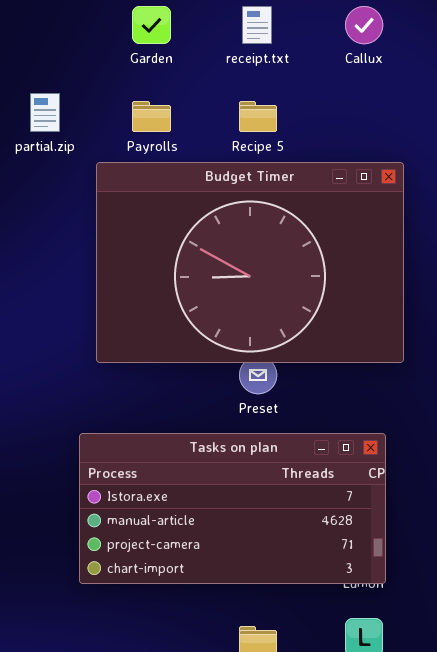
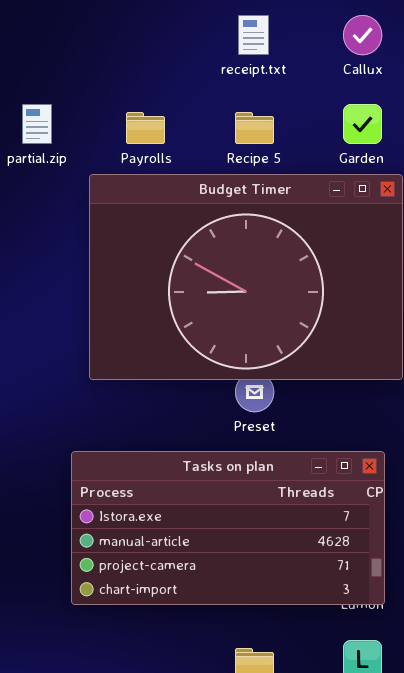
Garden: [132,6,171,44] -> [343,104,382,144], moved

